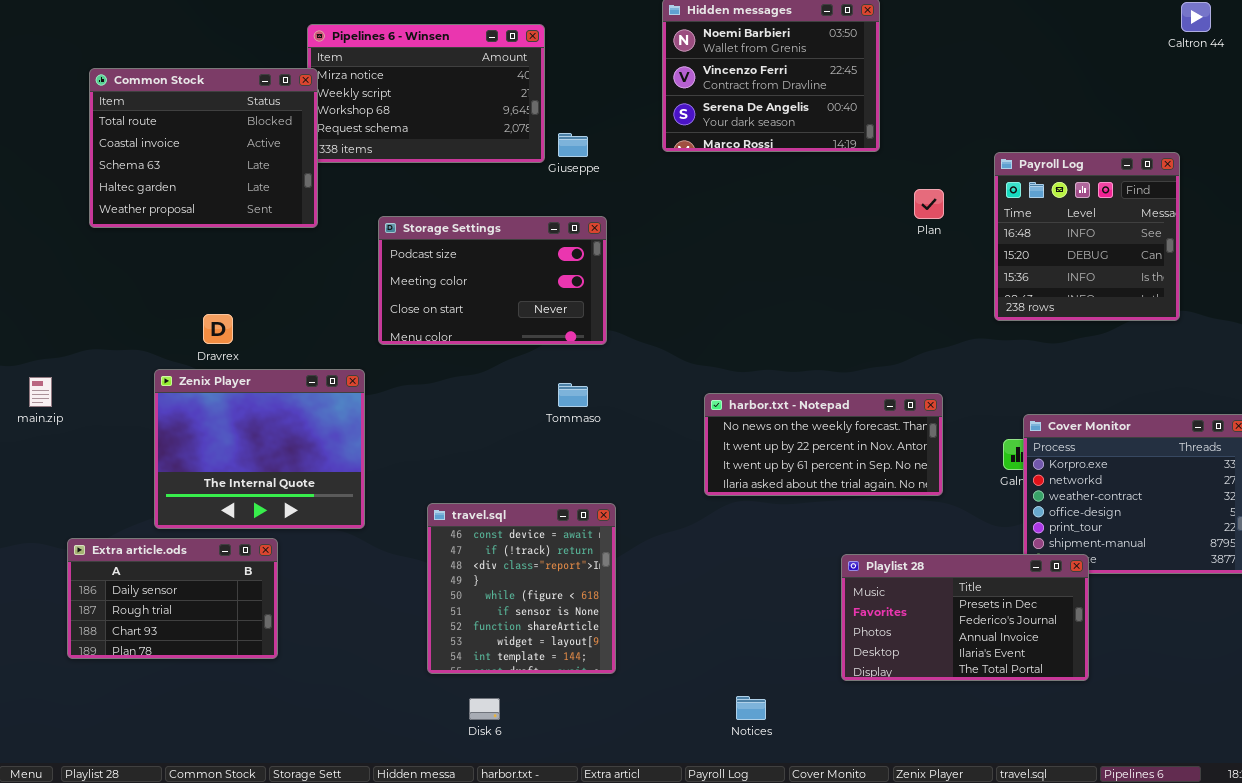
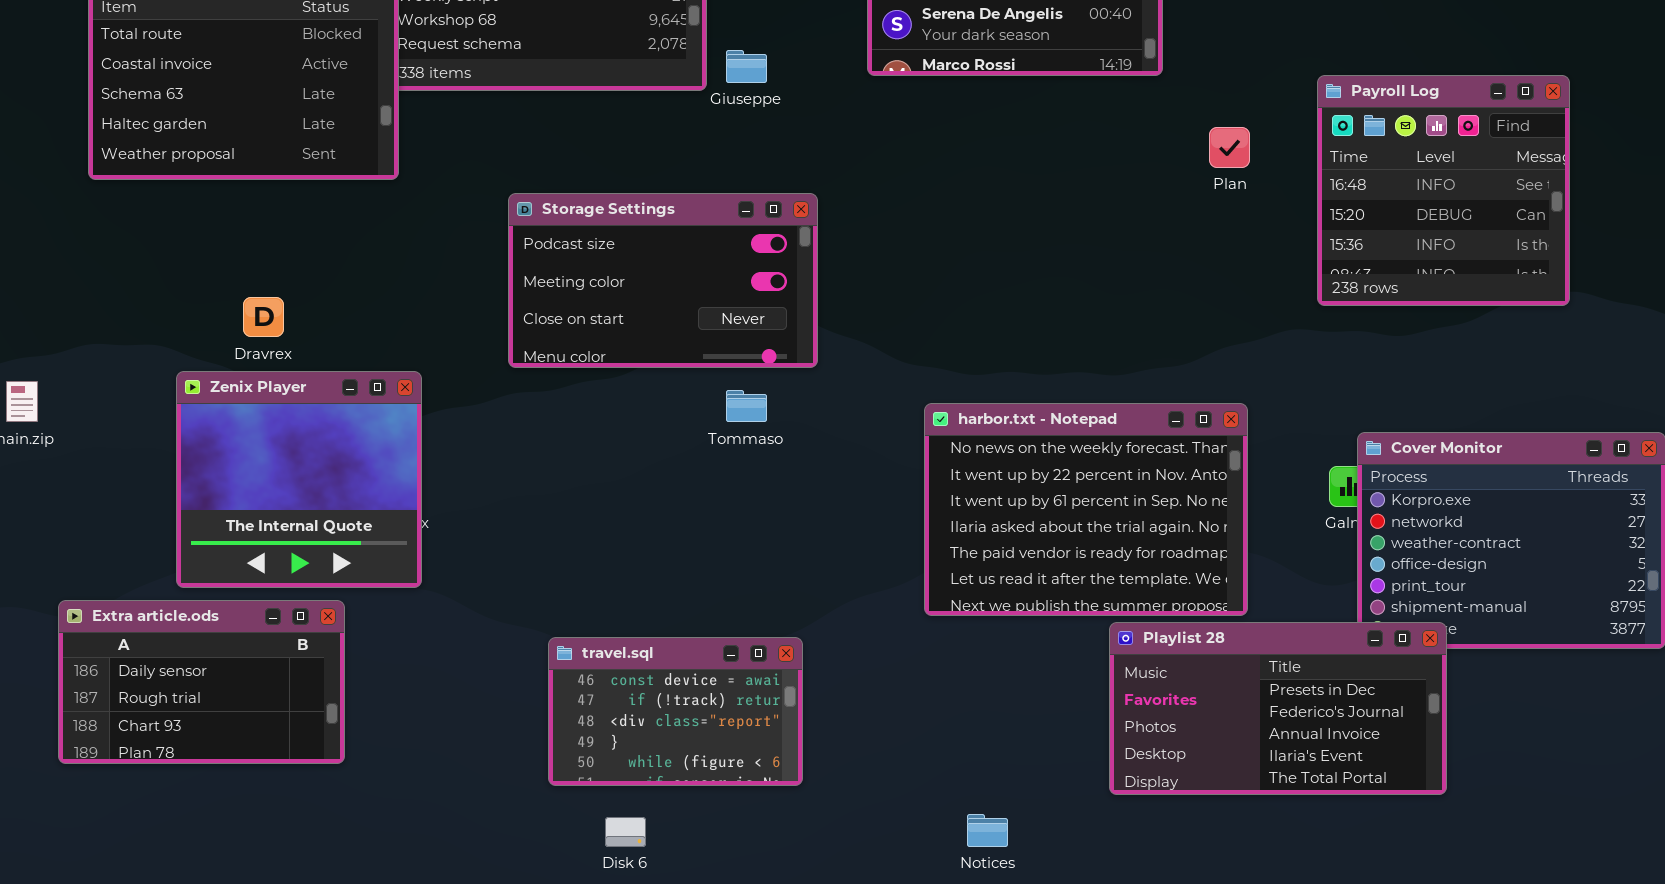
Storage Settings: [378,216,607,345] -> [508,193,818,368], moved
Zenix Player: [154,369,365,529] -> [176,371,422,588], resized
harbor.txt - Notepad: [704,393,943,496] -> [924,403,1248,616], resized
travel.sql: [427,503,616,674] -> [548,637,803,786], resized

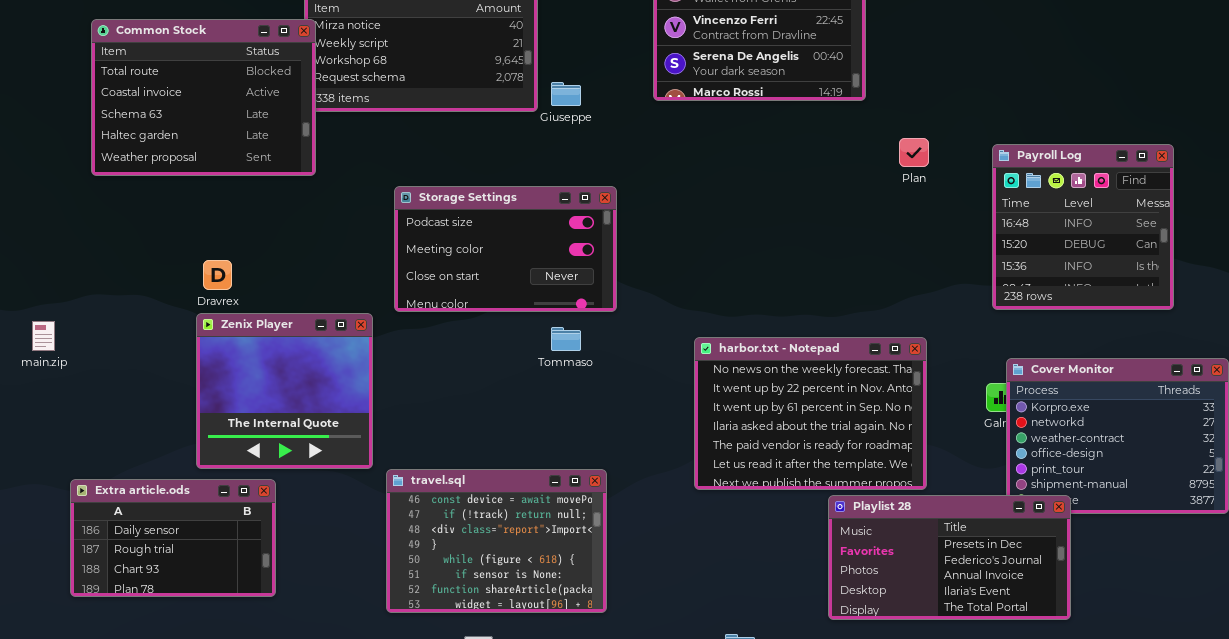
Payroll Log: [1317,75,1570,306] -> [992,144,1174,310], moved
Zenix Player: [176,371,422,588] -> [196,313,373,469], moved
travel.sql: [548,637,803,786] -> [386,469,607,613], resized

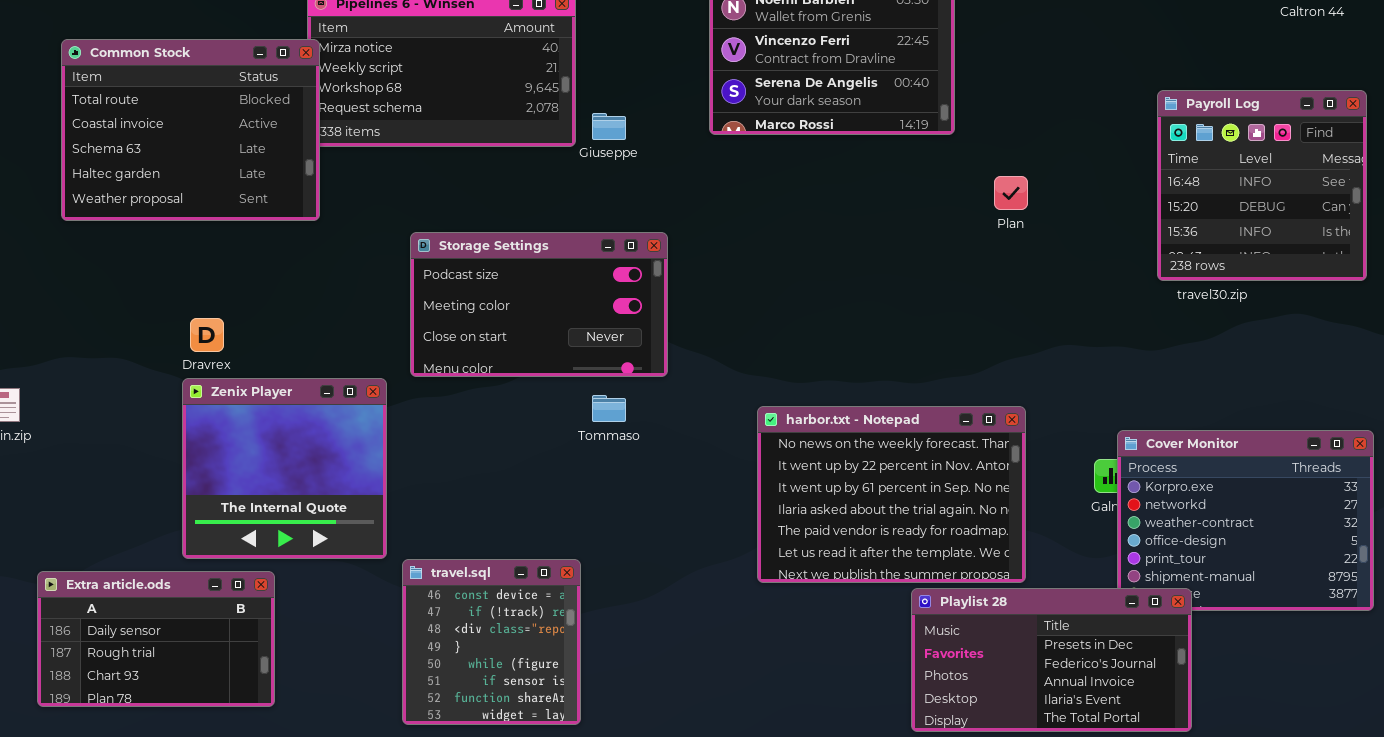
Payroll Log: [992,144,1174,310] -> [1157,90,1367,281], moved
travel.sql: [386,469,607,613] -> [402,559,581,725], resized

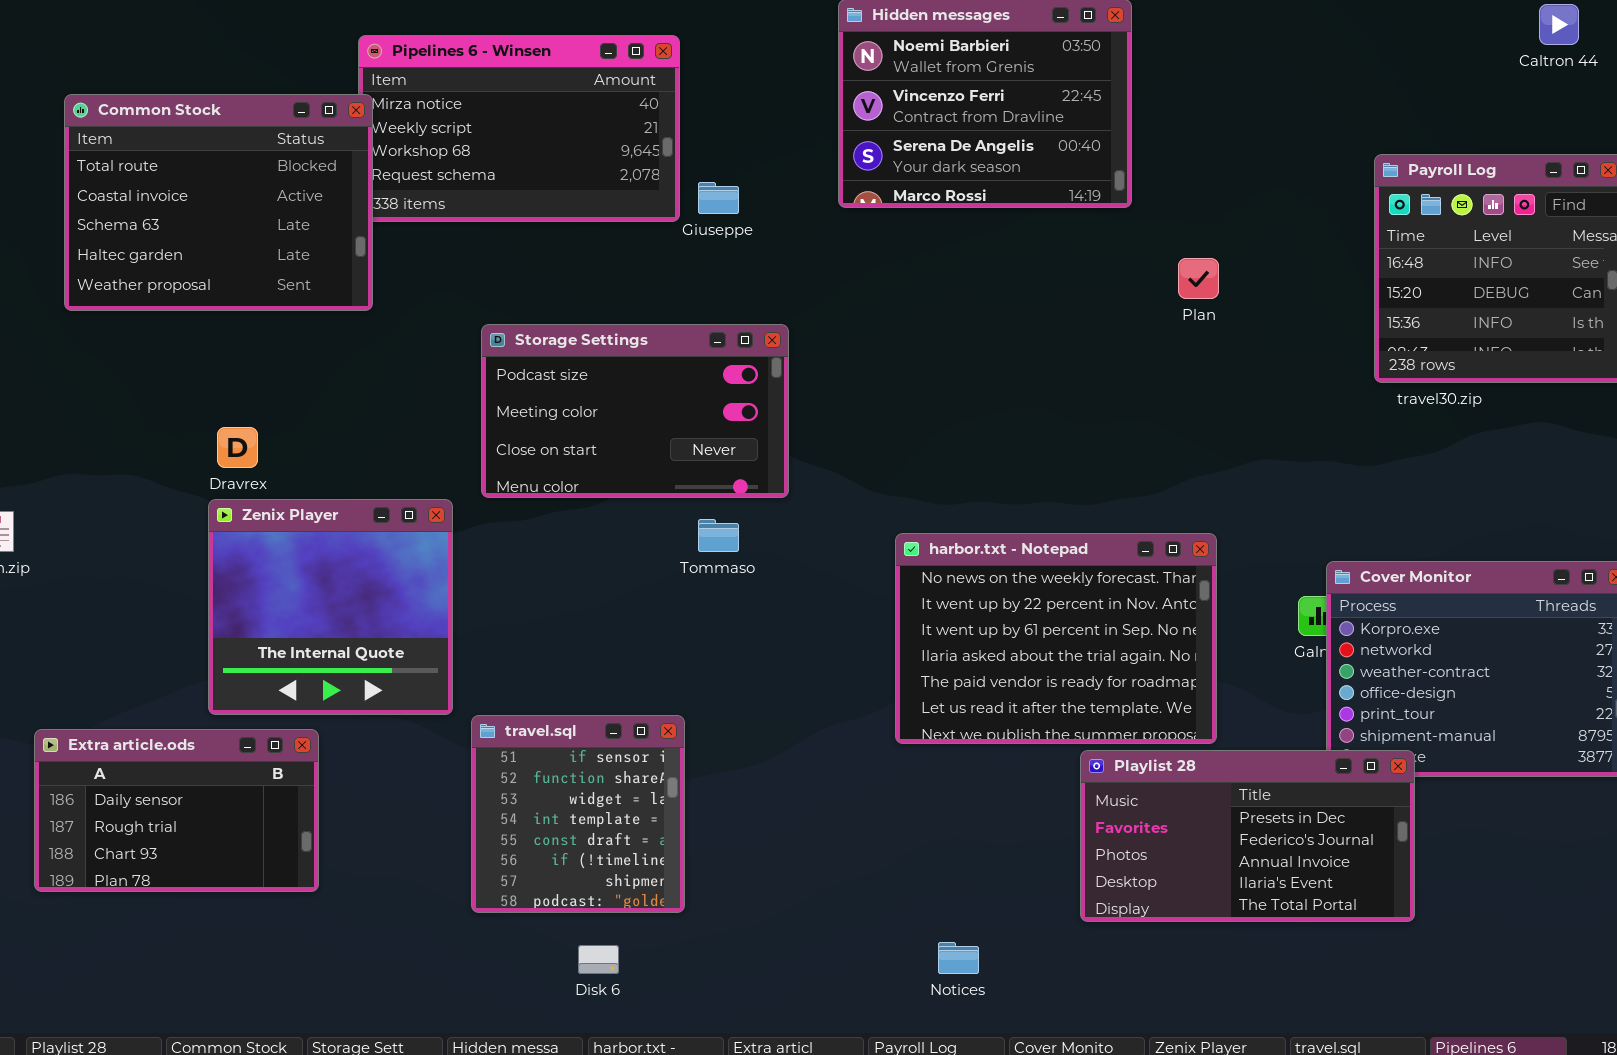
travel.sql: [402,559,581,725] -> [471,715,685,913], scrolled down 5 rows

